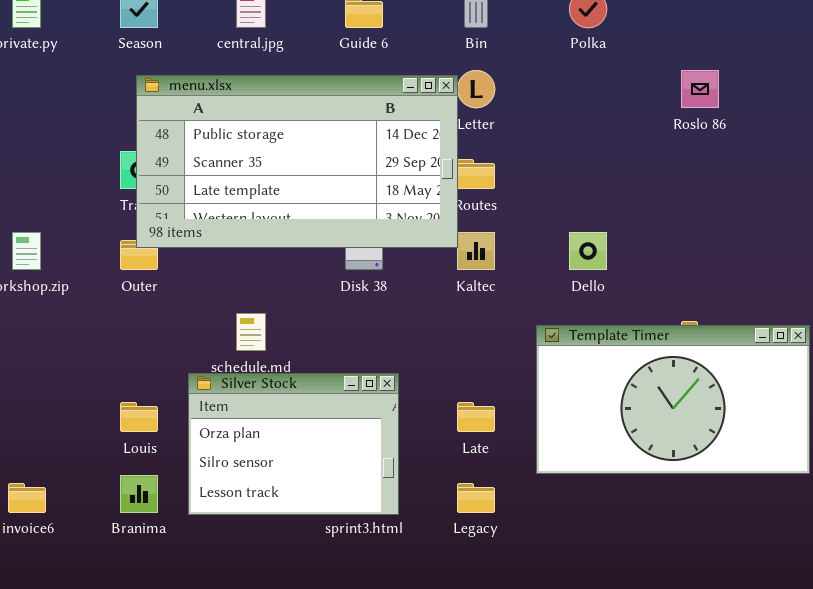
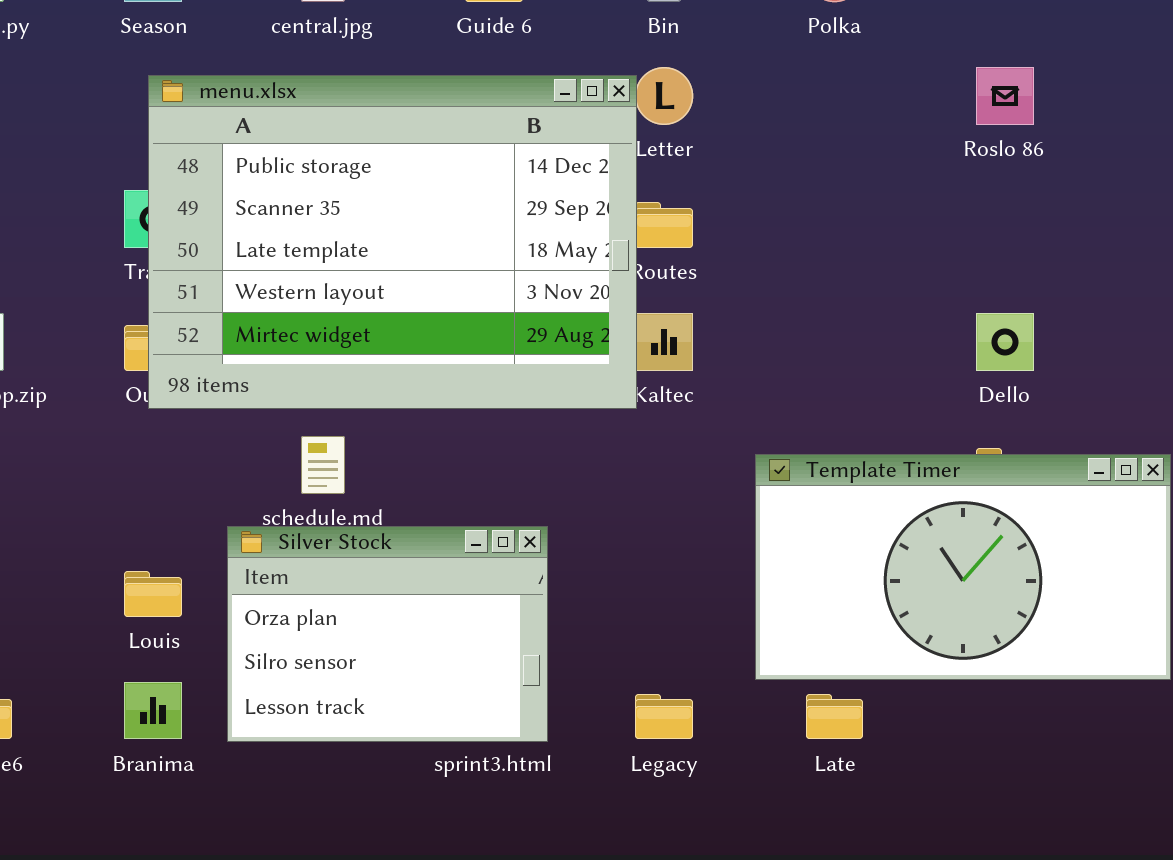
menu.xlsx: [136,75,458,248] -> [148,75,637,409], resized
Dello: [569,232,607,270] -> [976,313,1034,371], moved
Late: [457,402,495,432] -> [806,694,863,739], moved

